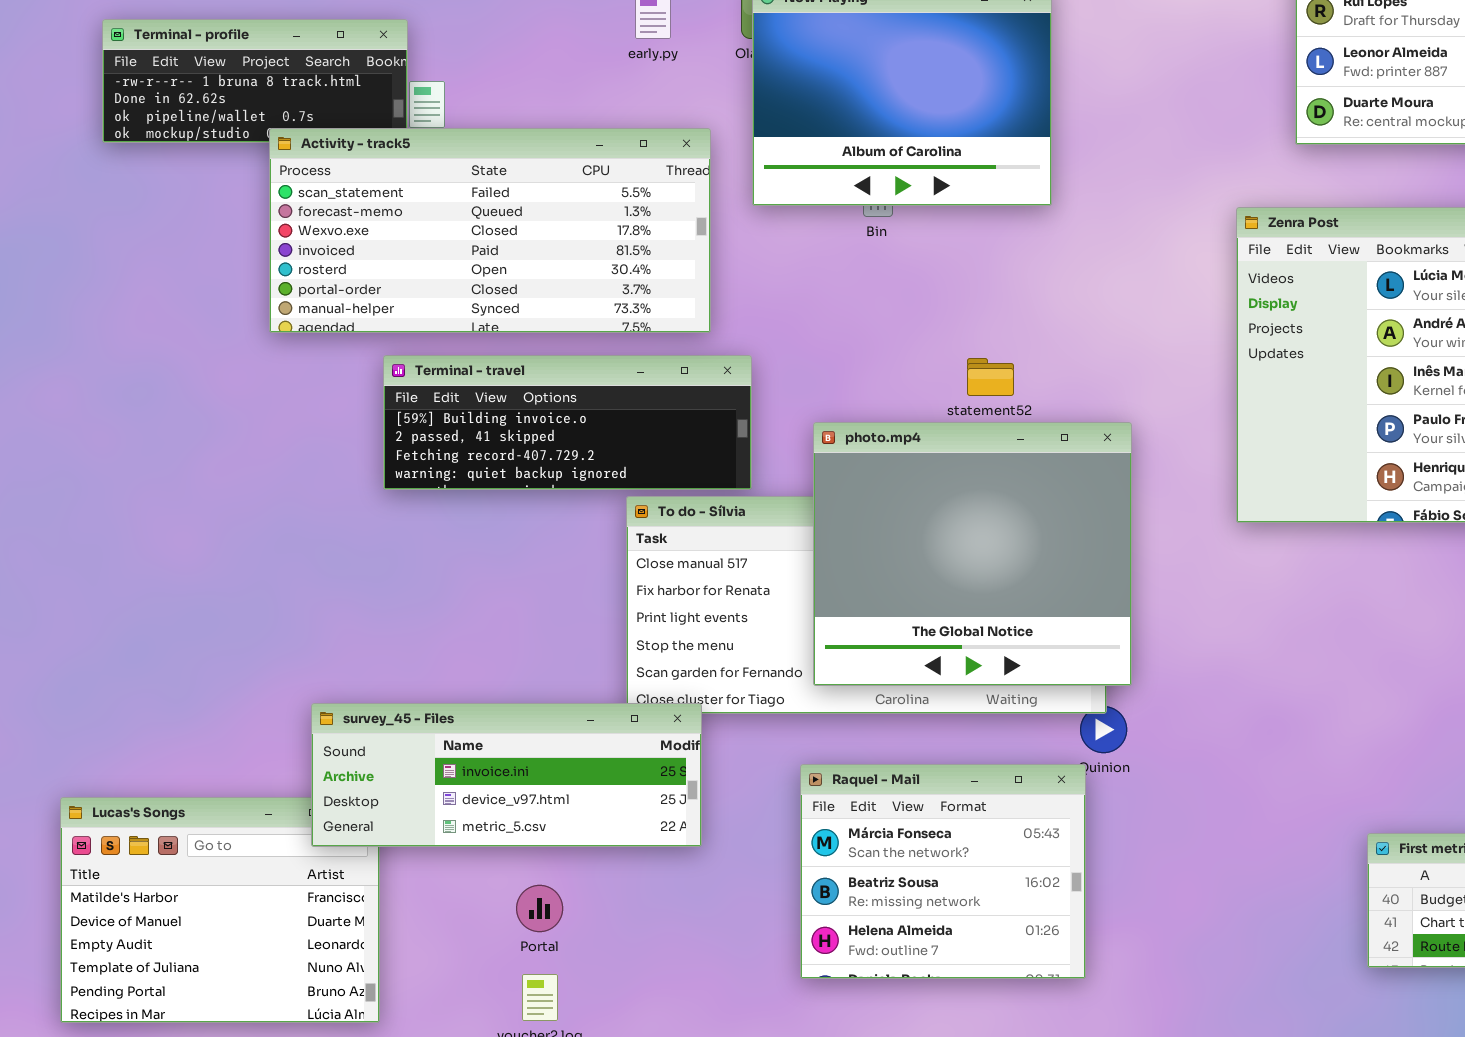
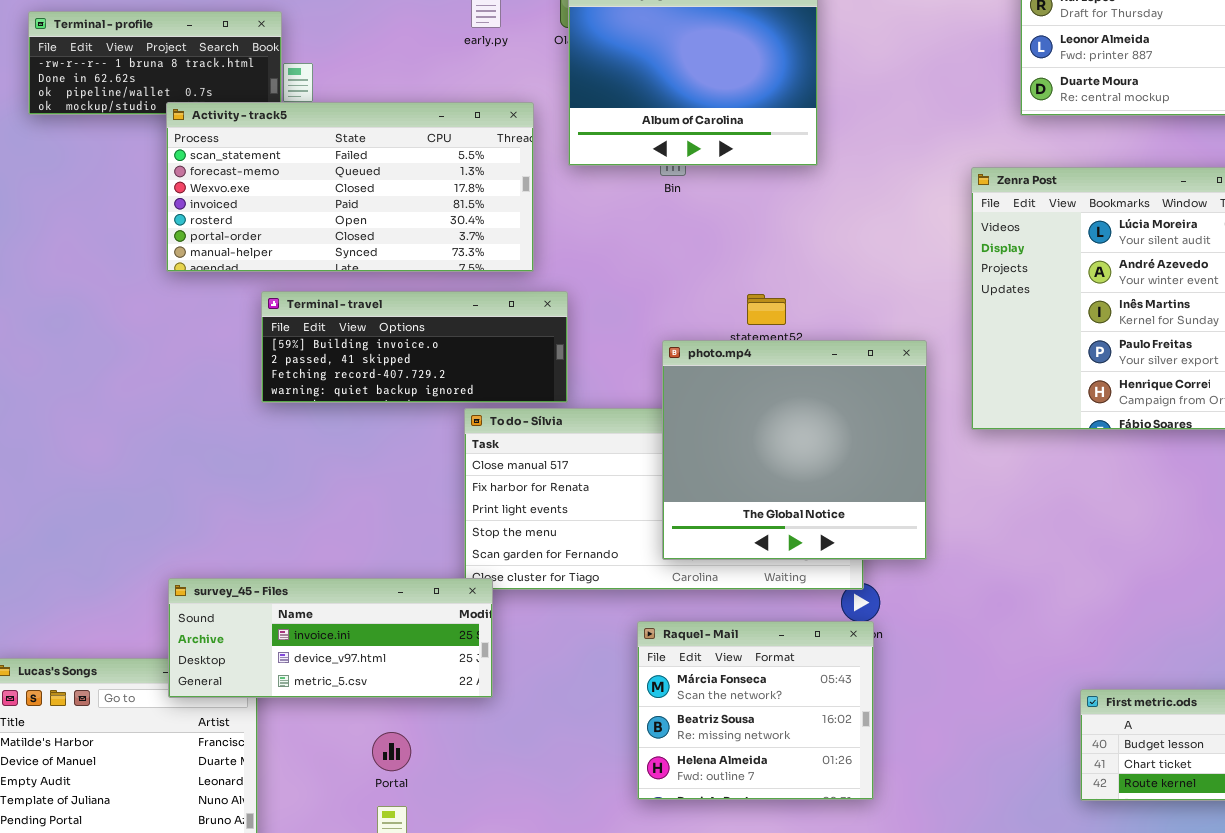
photo.mp4: [813,422,1132,686] -> [662,340,927,560], moved
survey_45 - Files: [311,703,702,847] -> [168,578,493,698], moved
Raquel - Mail: [800,764,1086,979] -> [637,621,874,800], moved

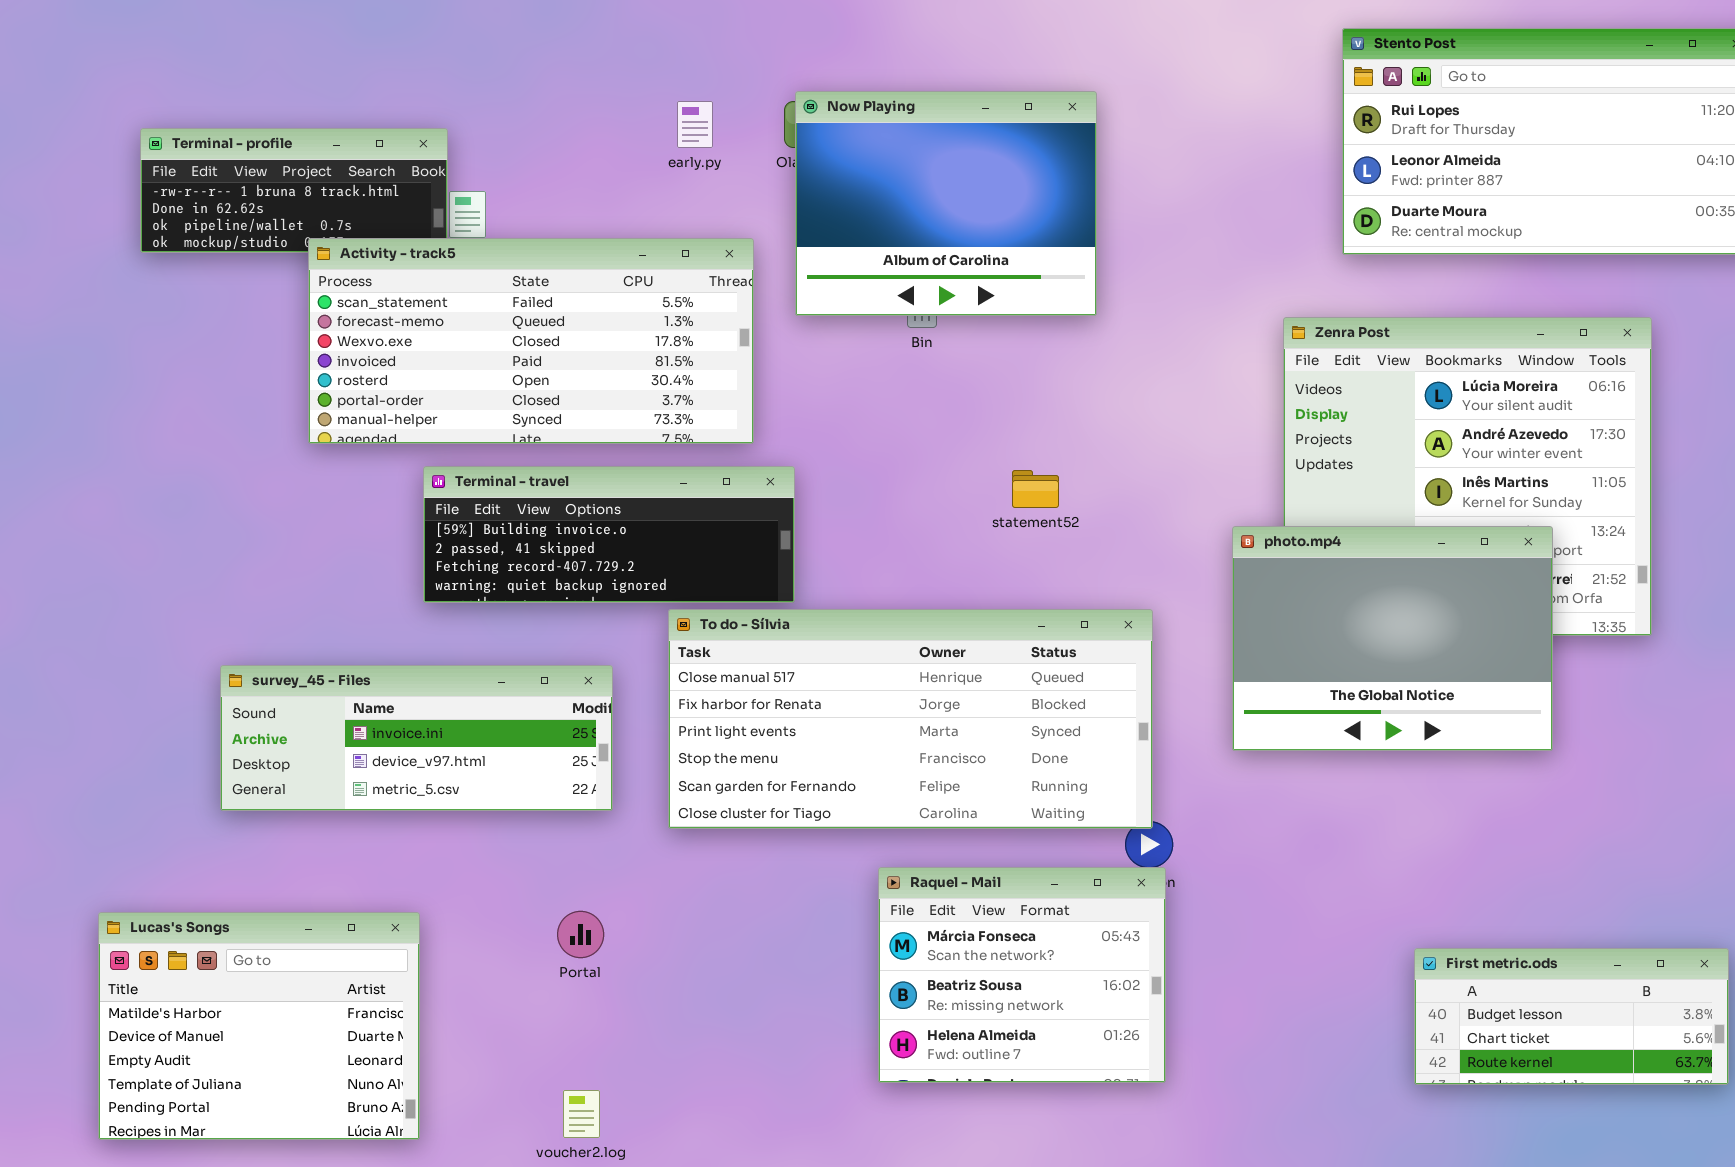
photo.mp4: [662,340,927,560] -> [1232,526,1553,751], moved, resized
survey_45 - Files: [168,578,493,698] -> [220,665,613,811], moved
Portal: [372,732,411,771] -> [557,911,604,958], moved

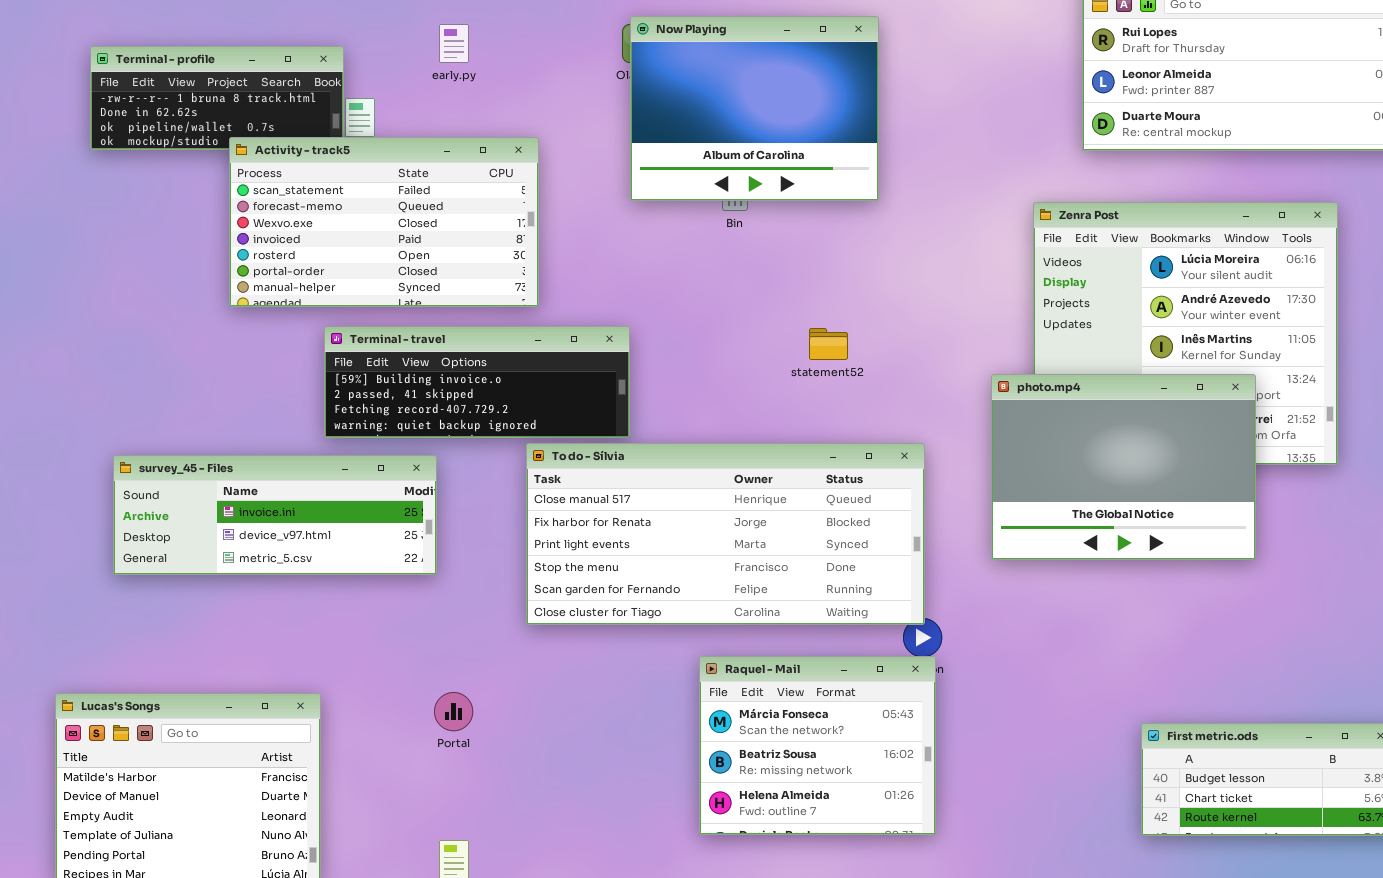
early.py: [677,101,713,148] -> [439,24,469,63], moved
Activity - track5: [308,238,754,444] -> [229,137,539,307], resized
survey_45 - Files: [220,665,613,811] -> [113,455,437,575], moved

